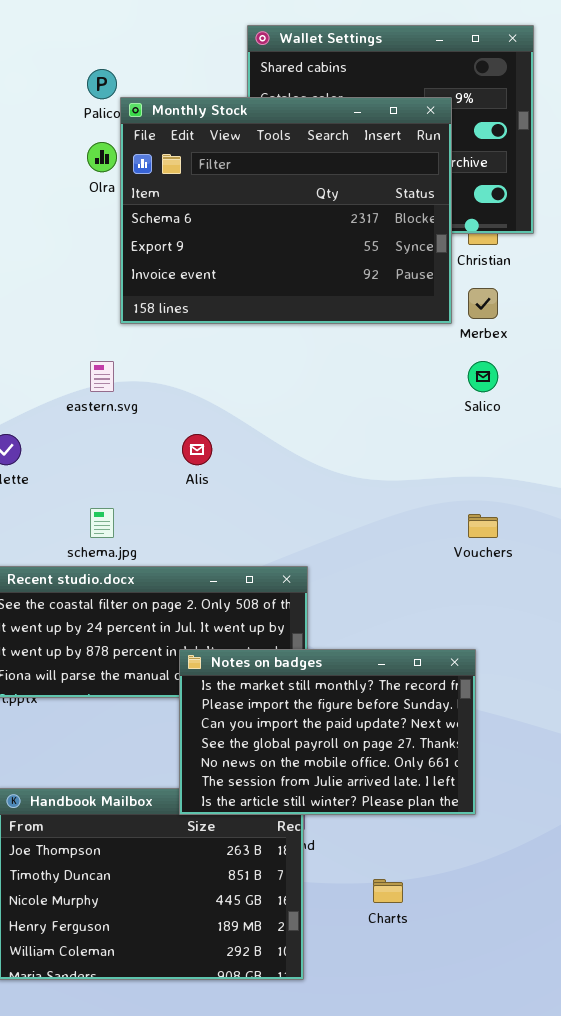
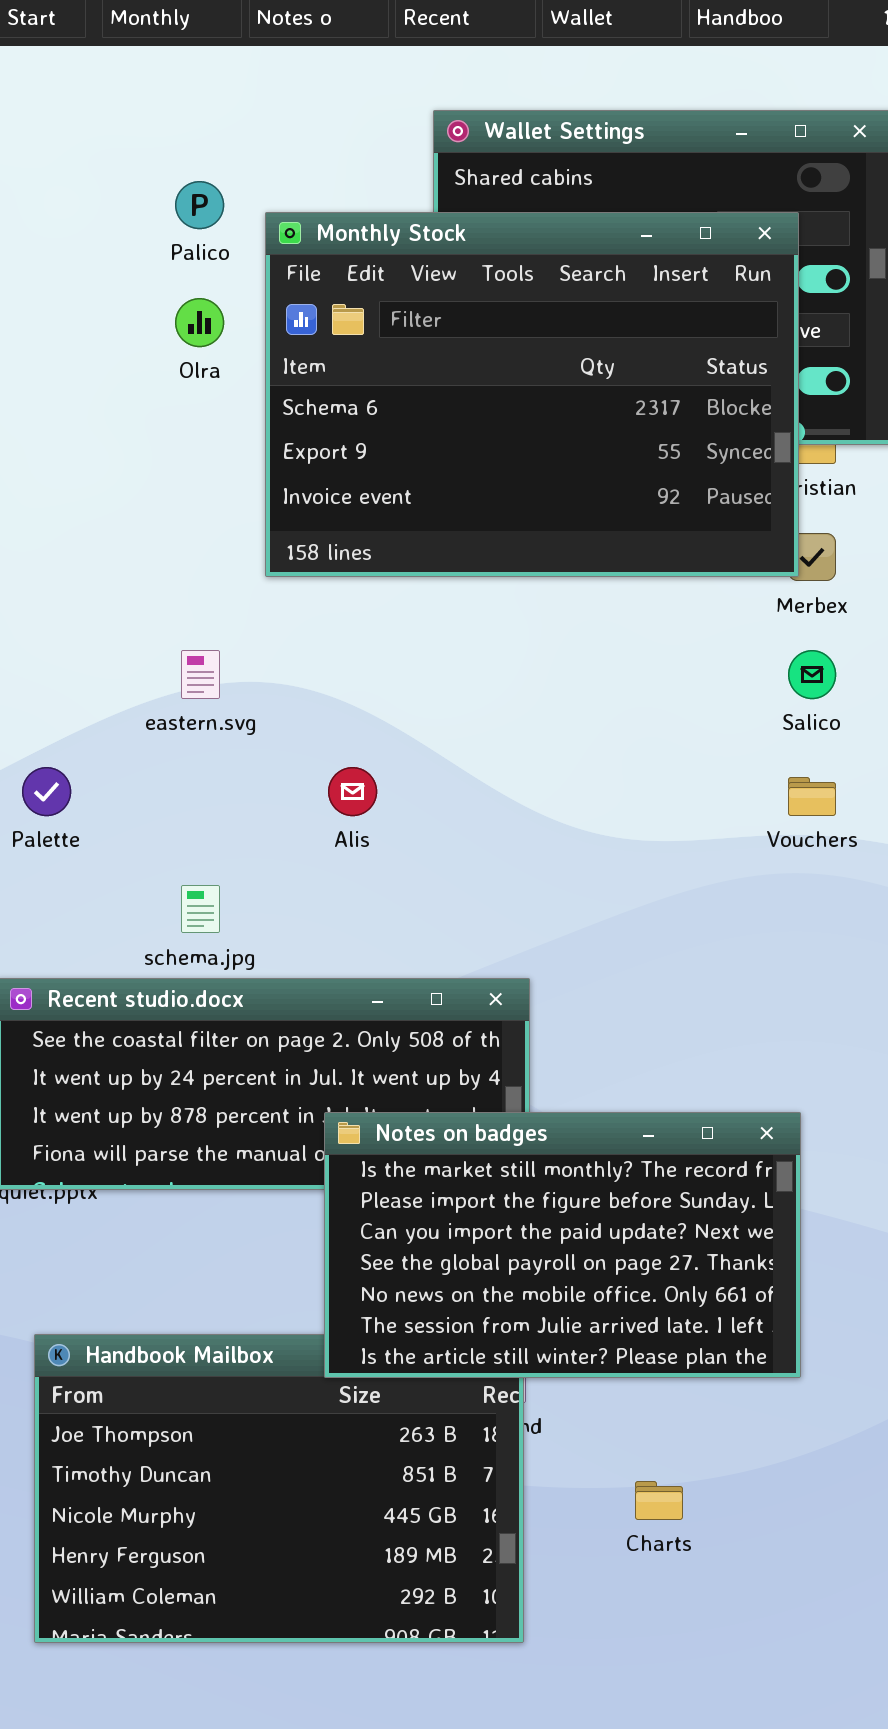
Monthly Stock: [120,97,452,324] -> [265,212,799,577], moved
Vouchers: [468,514,498,538] -> [788,777,836,816], moved

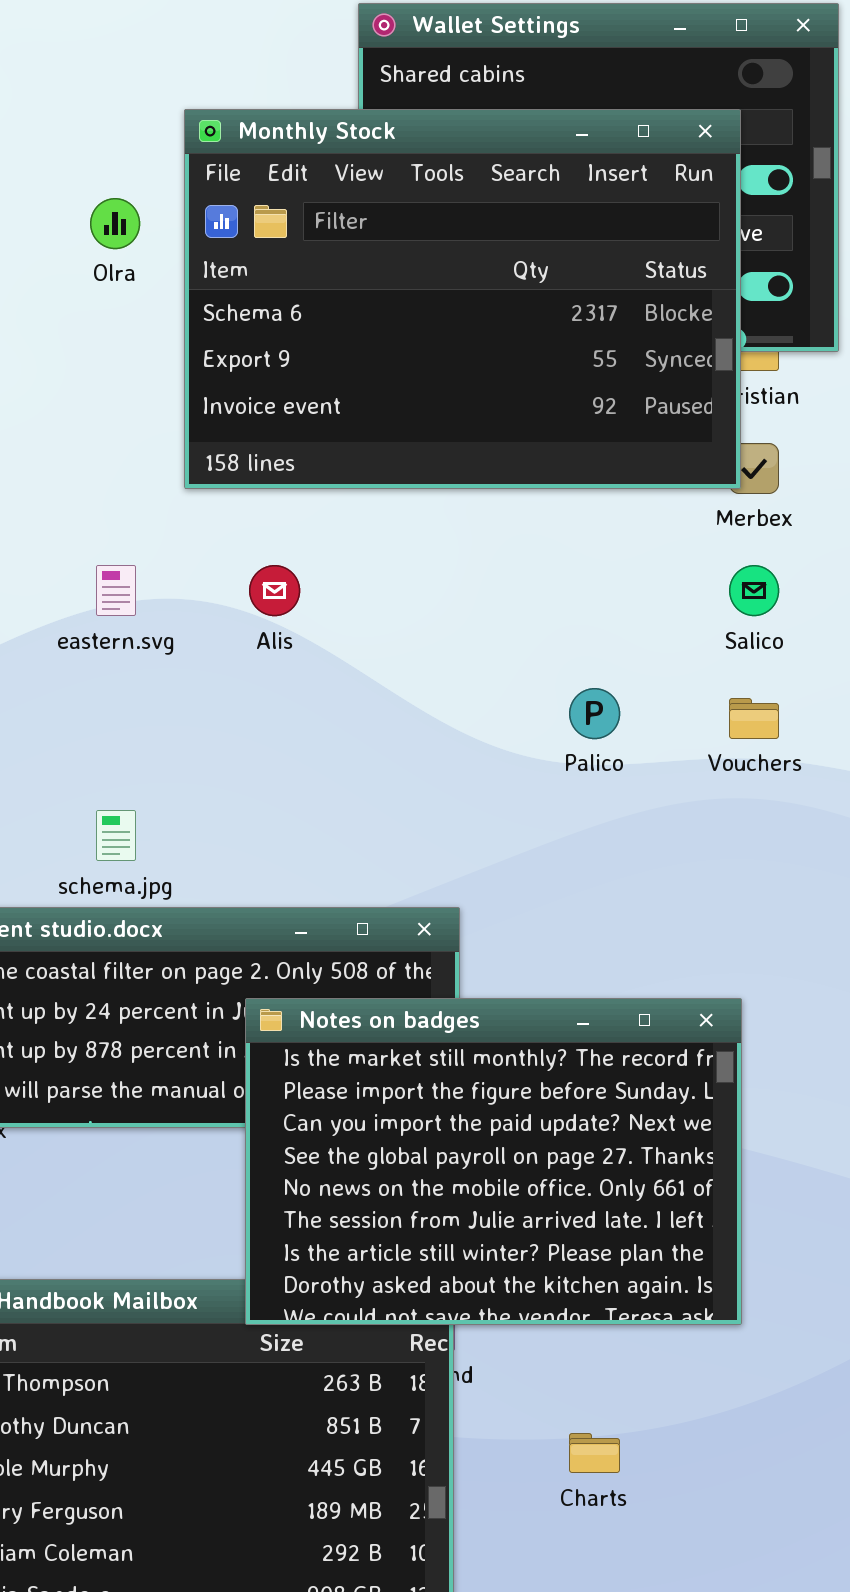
Palico: [175,181,224,229] -> [569,688,620,739], moved
Alis: [328,767,377,816] -> [249,565,300,616], moved
Notes on badges: [324,1112,801,1378] -> [245,998,742,1325], resized

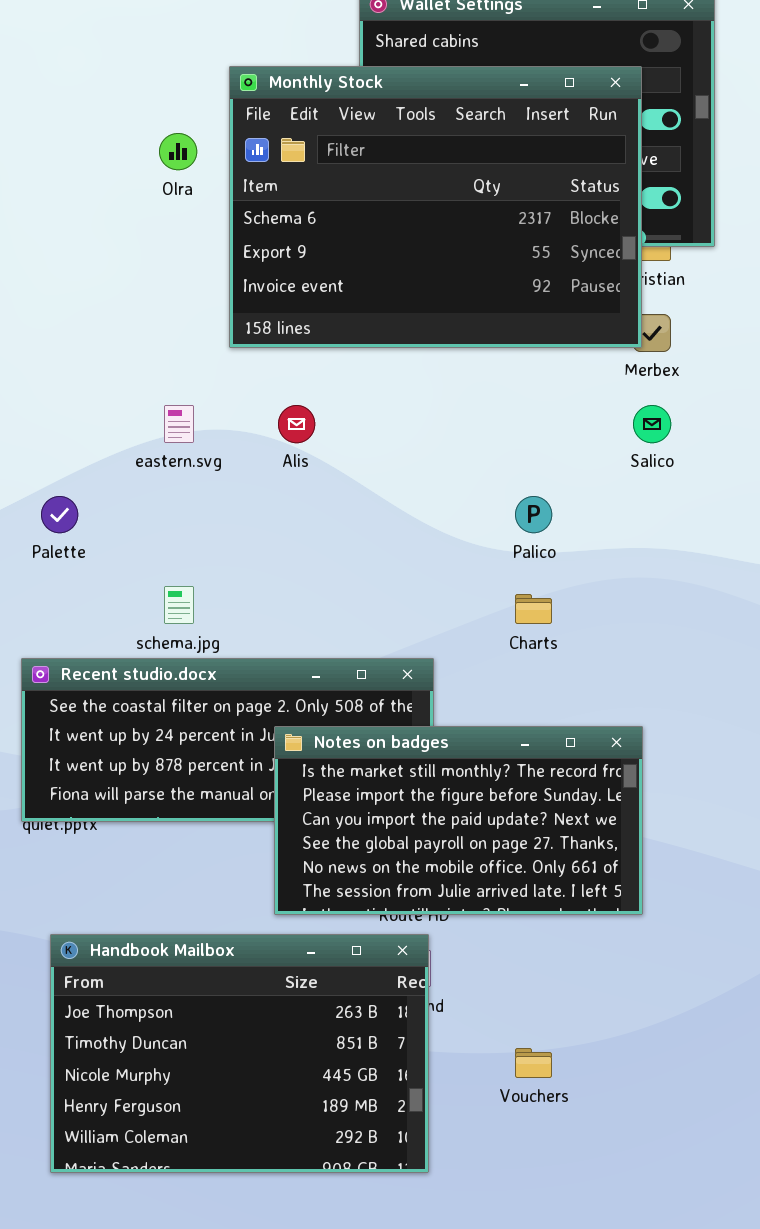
Vouchers: [729,698,779,739] -> [515,1048,552,1078], moved
Notes on badges: [245,998,742,1325] -> [274,726,643,915], resized
Charts: [569,1433,620,1473] -> [515,594,552,624], moved

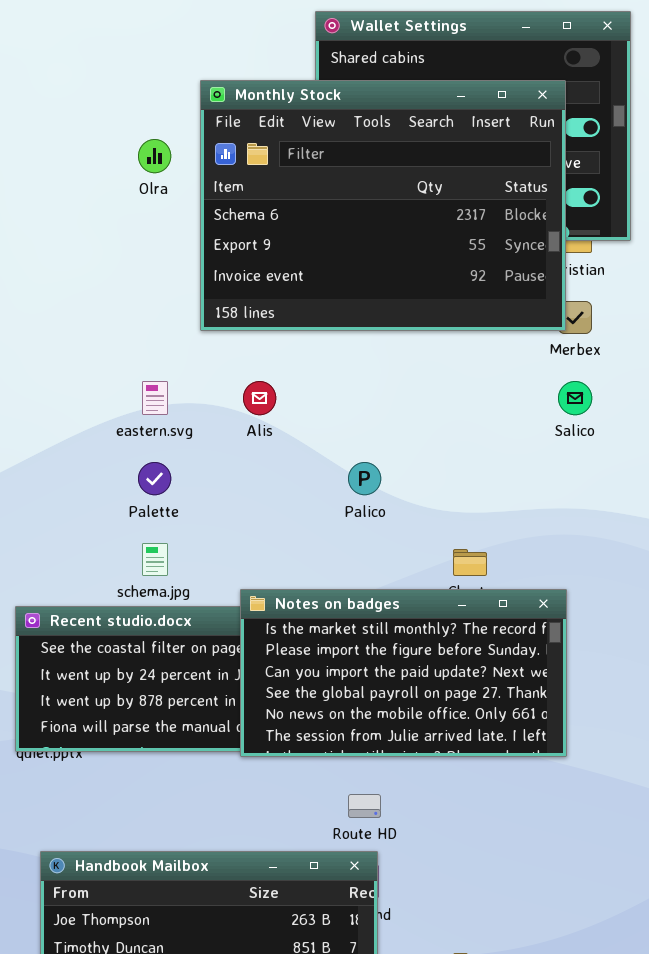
Palette: [41,496,78,533] -> [138,462,171,495], moved
Palico: [515,496,552,533] -> [348,462,381,495], moved
Notes on badges: [274,726,643,915] -> [240,589,567,757], moved

